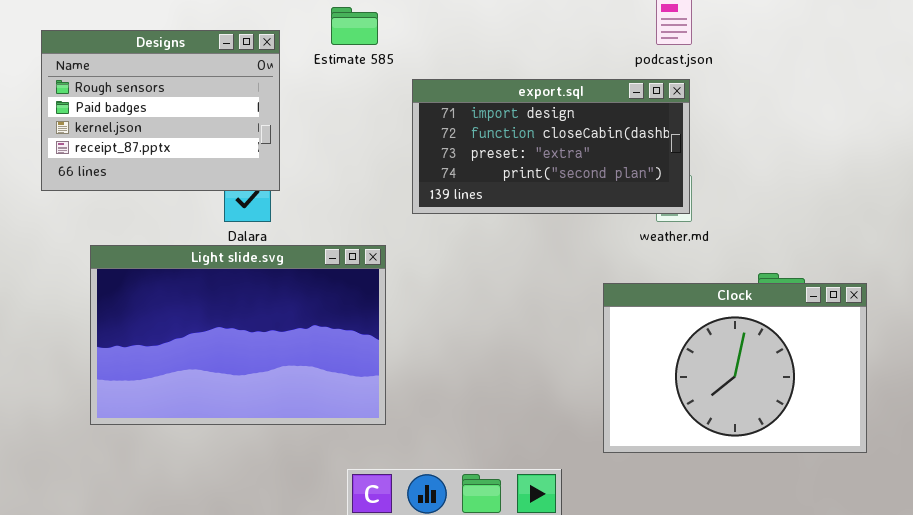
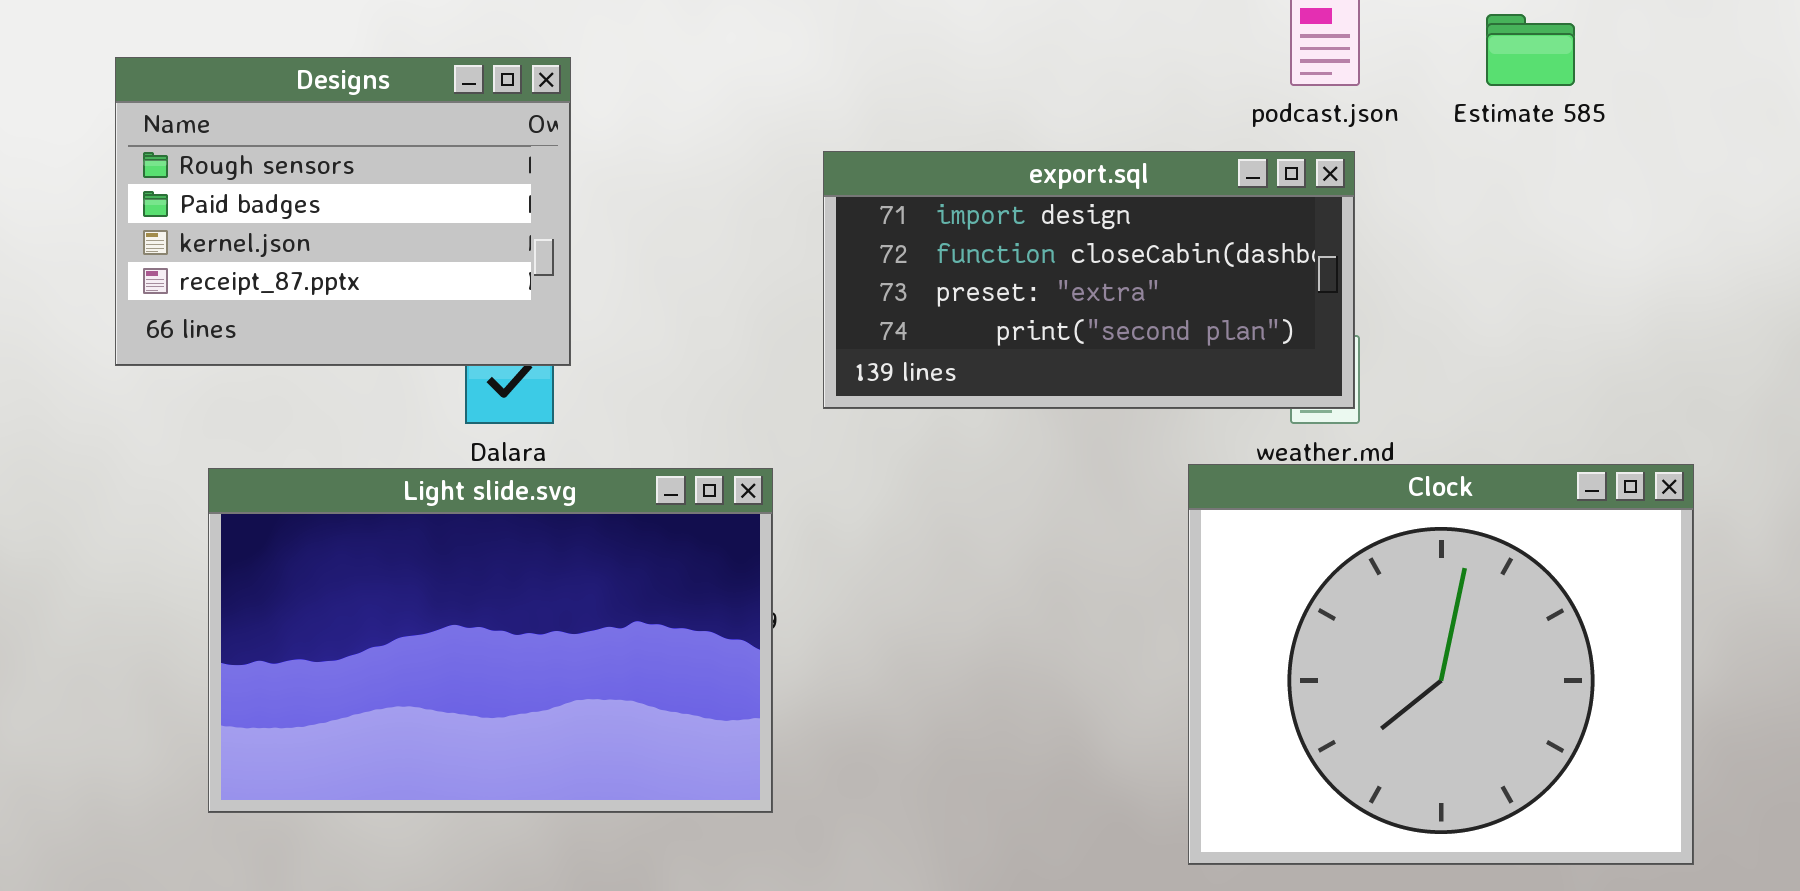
Estimate 585: [331,7,378,45] -> [1486,14,1575,86], moved
Clock: [603,283,867,453] -> [1188,464,1694,865], resized

